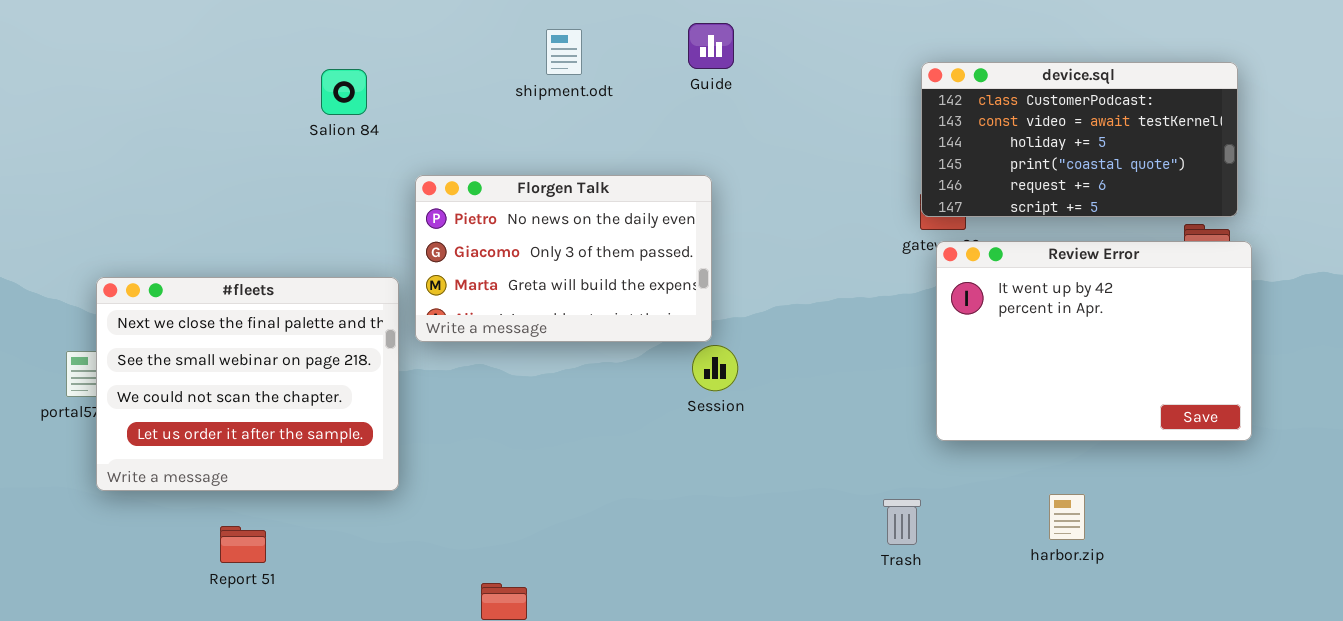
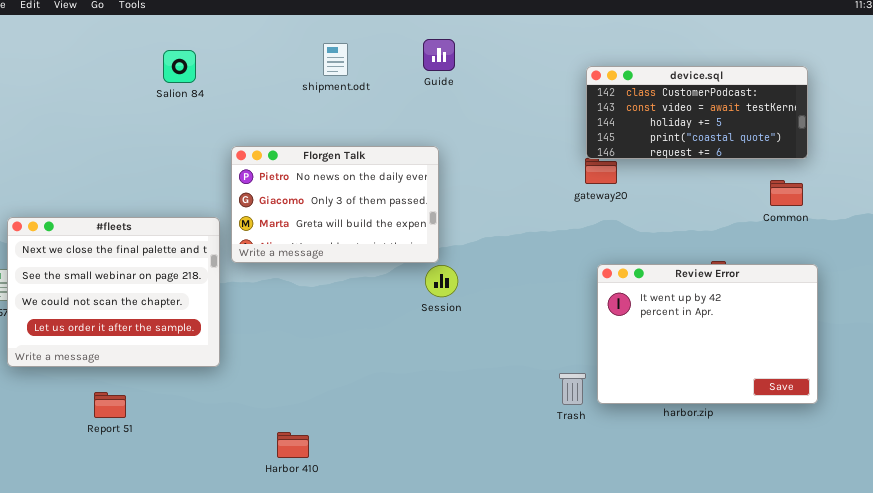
device.sql: [921,62,1238,217] -> [586,66,808,159], resized
Salion 84: [321,69,367,115] -> [163,50,196,83], moved
Review Error: [936,241,1252,441] -> [597,264,818,404], moved

